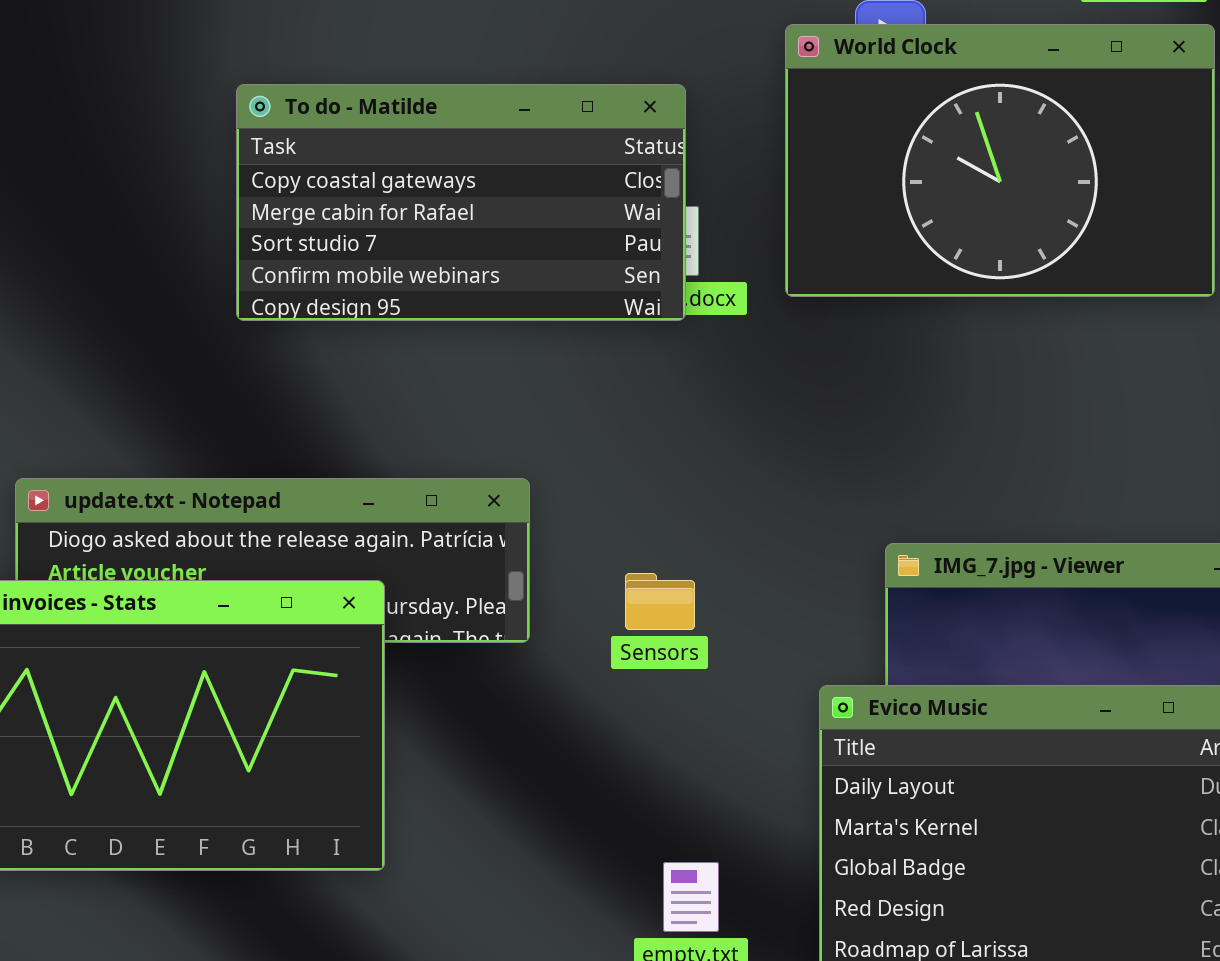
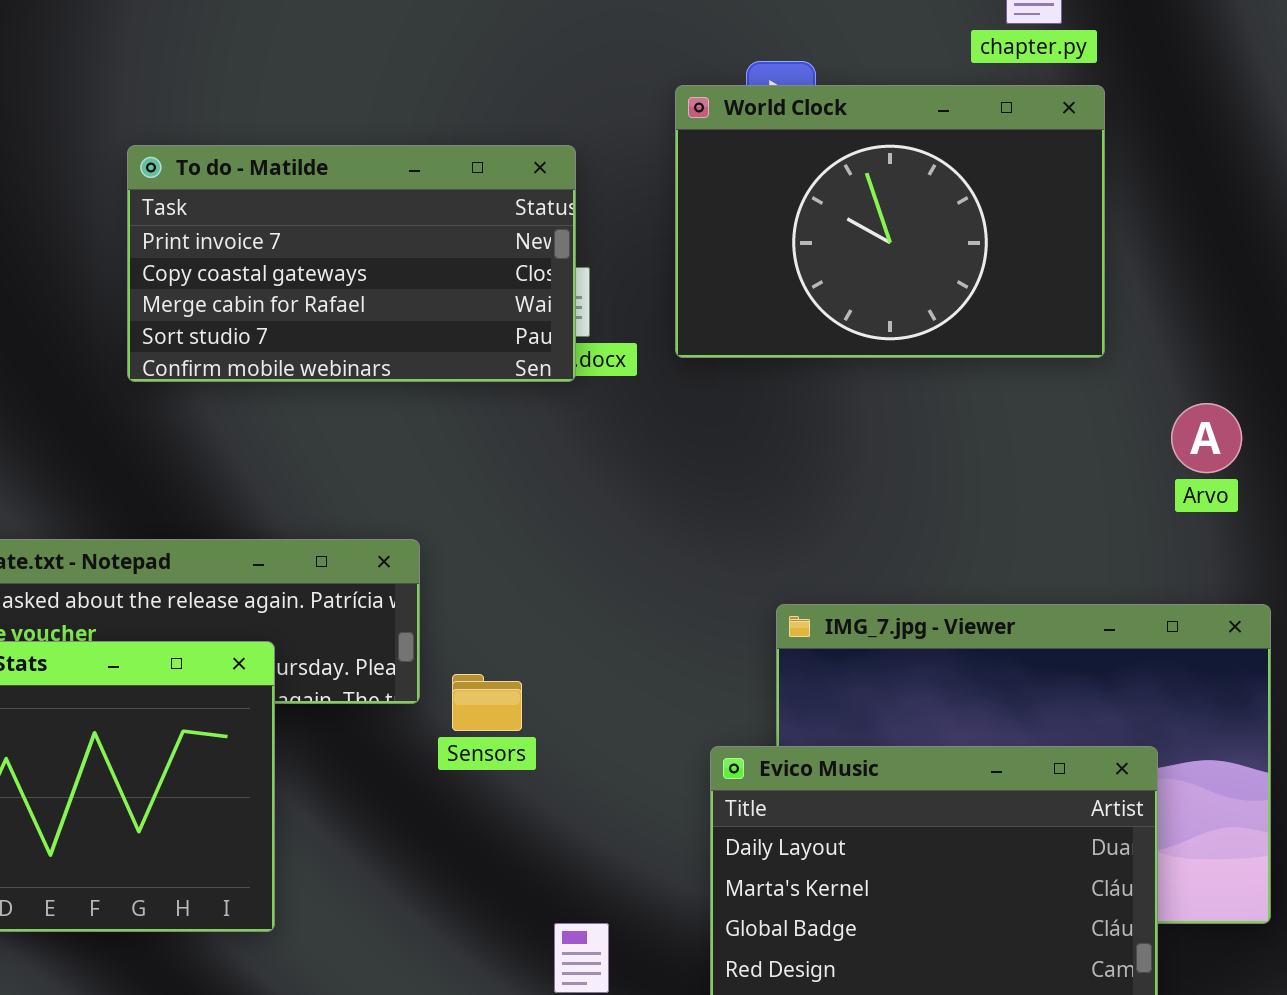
To do - Matilde: [236,84,686,321] -> [127,145,576,382], scrolled up 1 row
Sensors: [625,573,695,630] -> [452,674,522,731], moved

